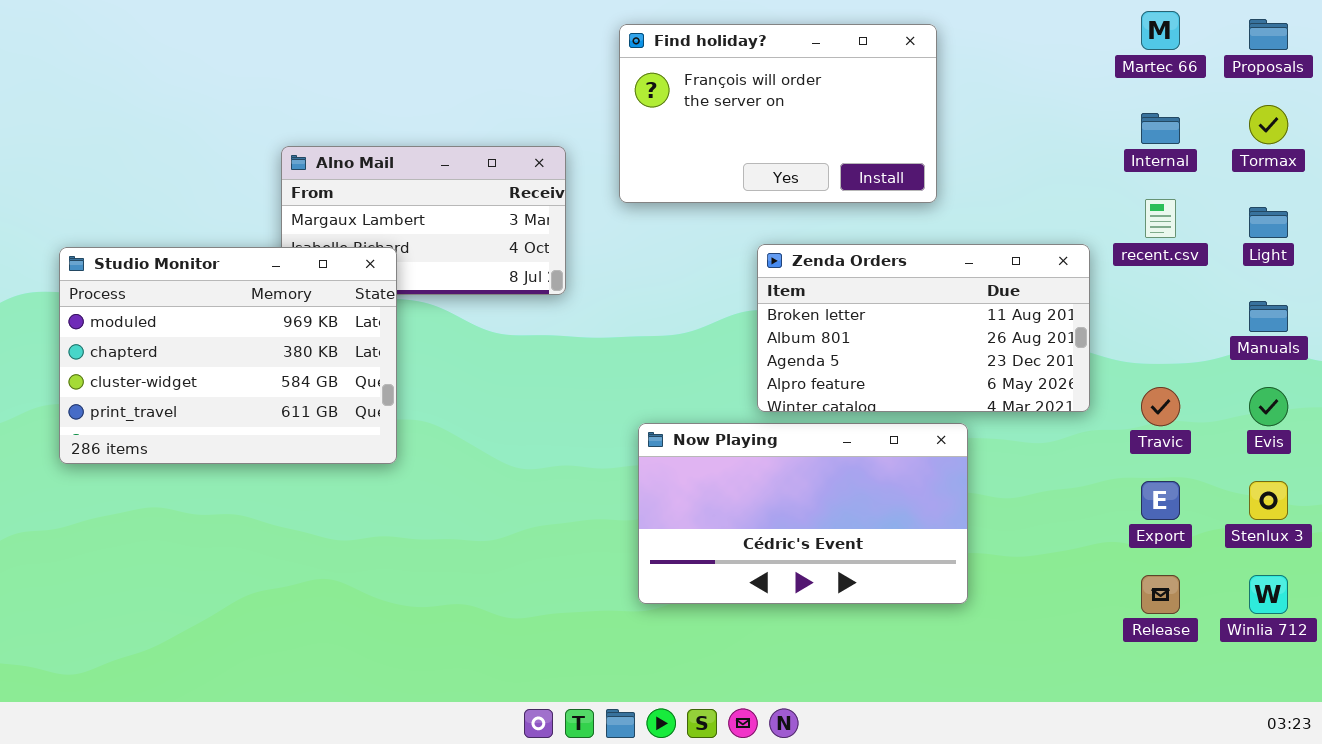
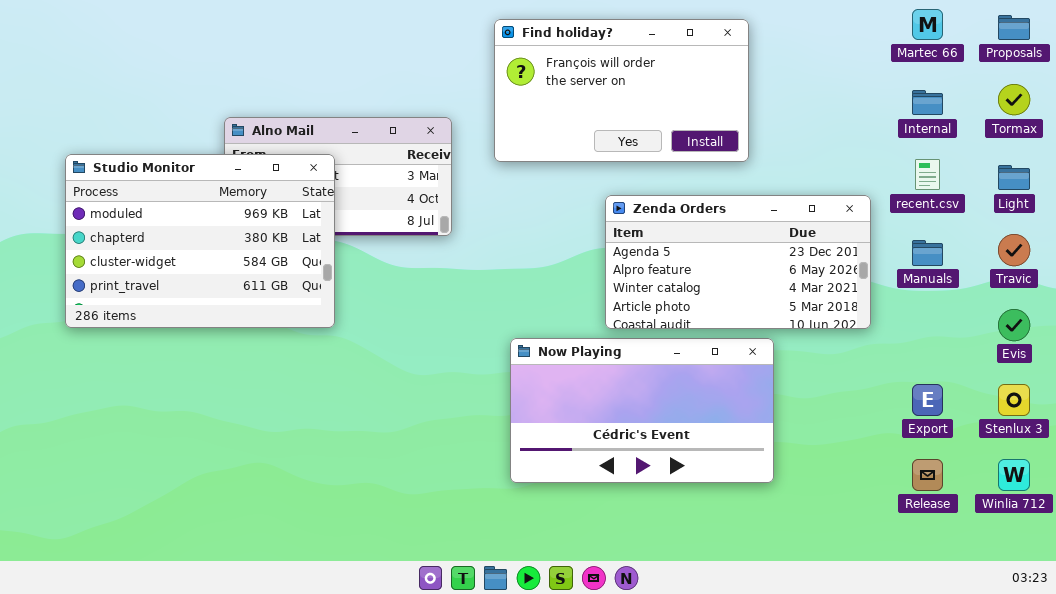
Zenda Orders: [757,244,1090,412] -> [605,195,871,329], scrolled down 2 rows
Studio Monitor: [59,247,397,464] -> [65,154,335,328], moved
Manuals: [1249,301,1288,332] -> [912,240,943,266], moved
Travic: [1141,387,1180,426] -> [998,234,1030,266], moved

